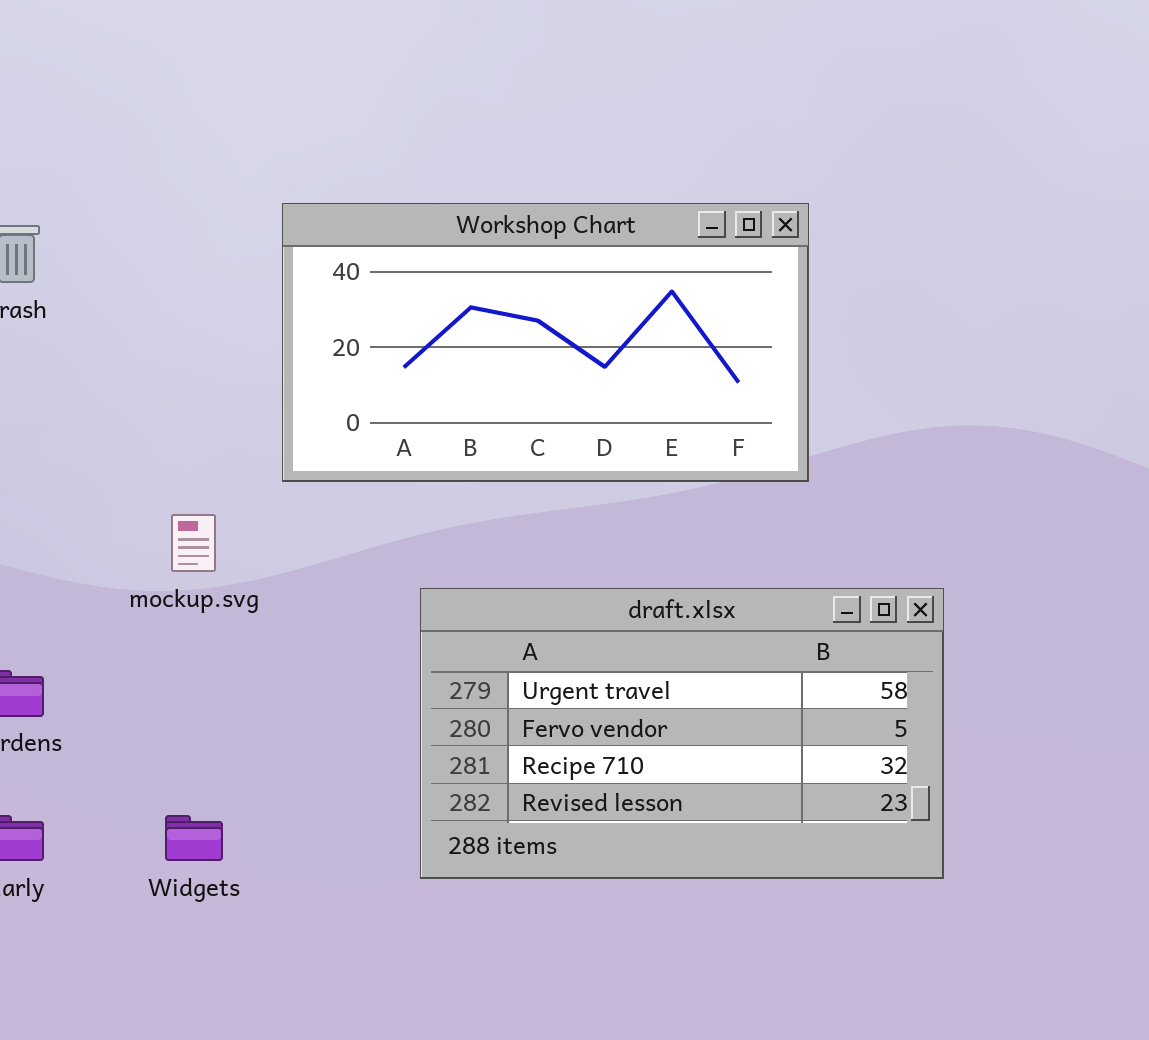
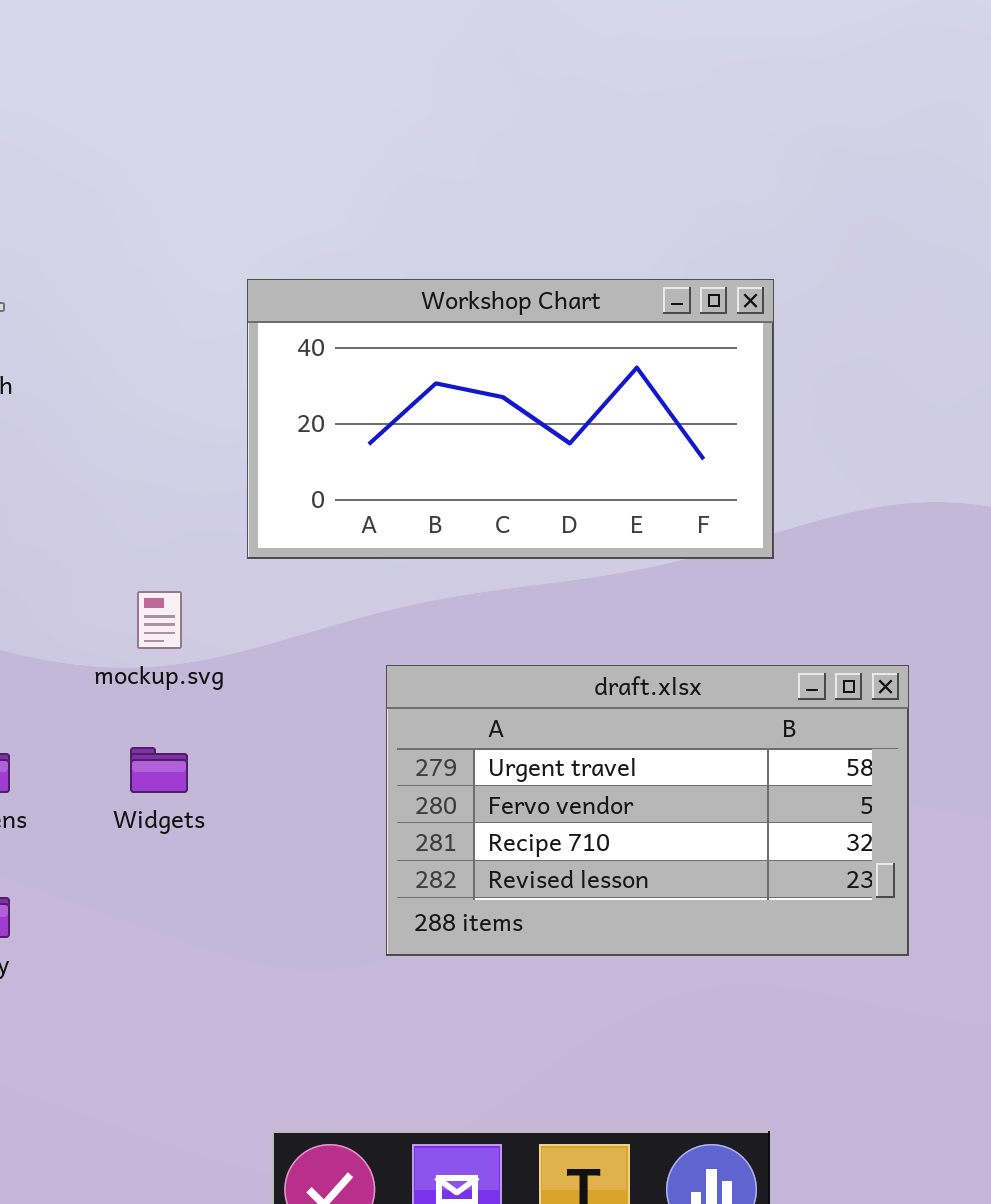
Widgets: [165,815,223,861] -> [130,747,188,793], moved

